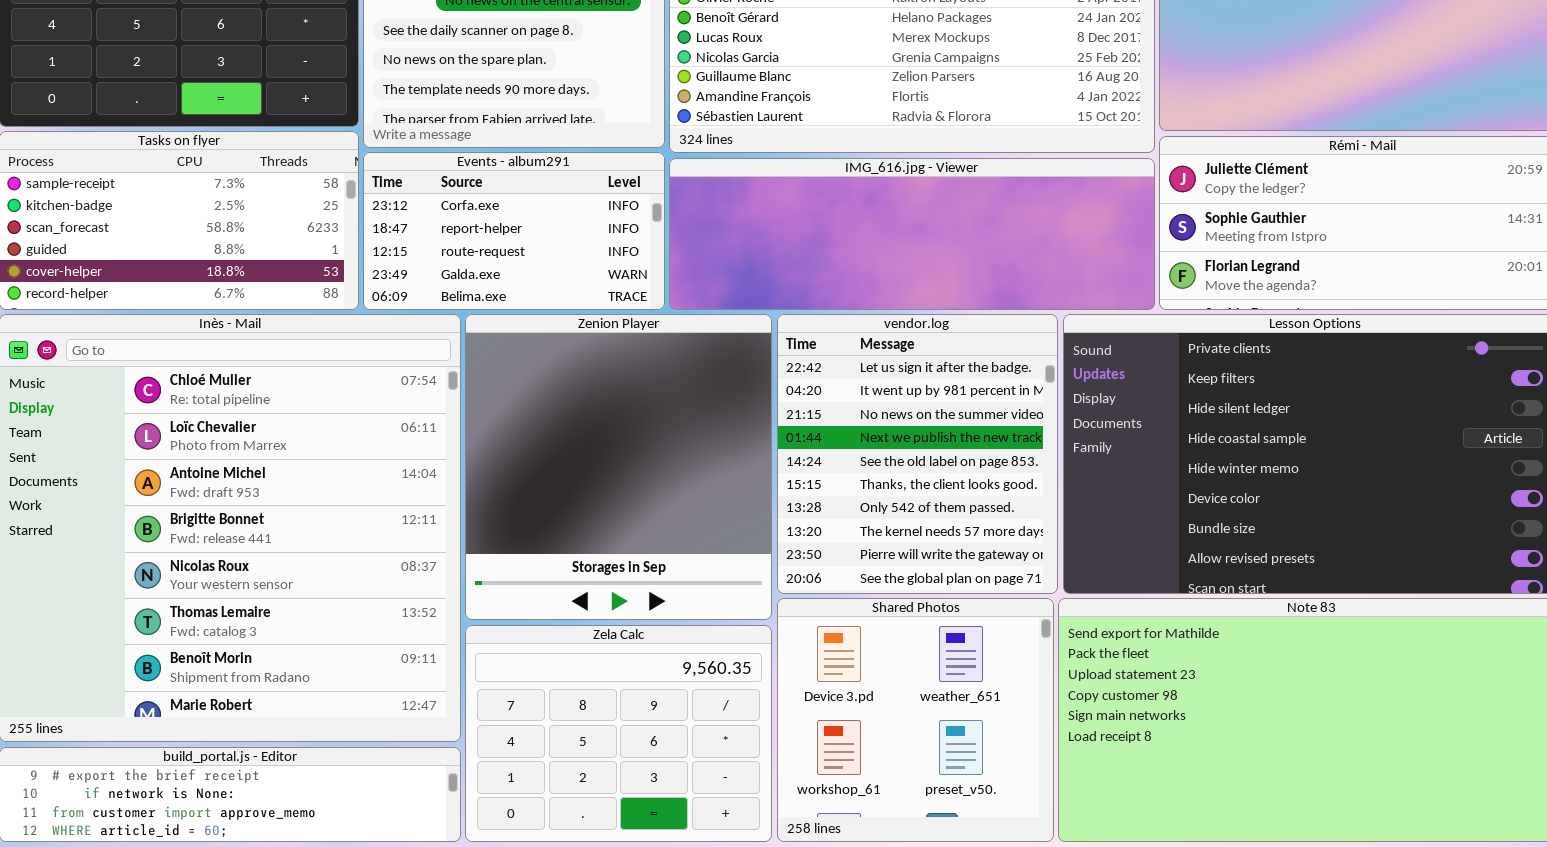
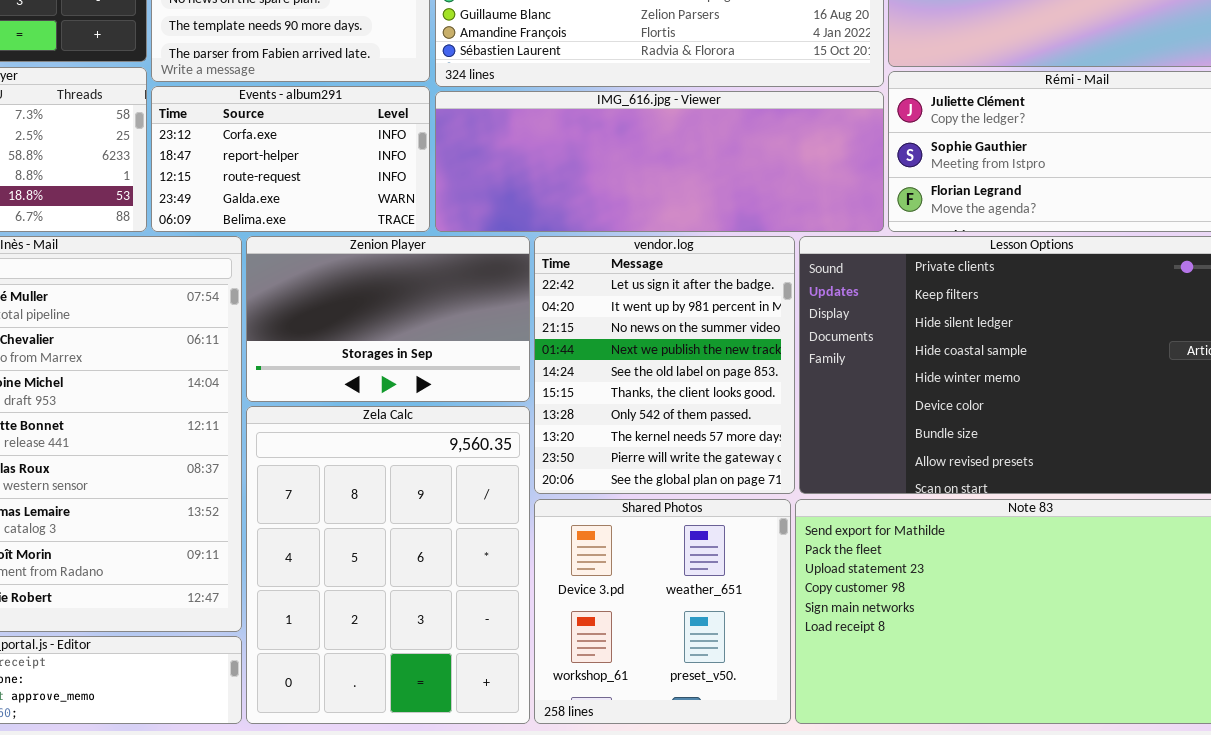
Zenion Player: [465,314,772,620] -> [246,236,530,402], resized
Zela Calc: [465,625,772,842] -> [246,406,530,724], resized

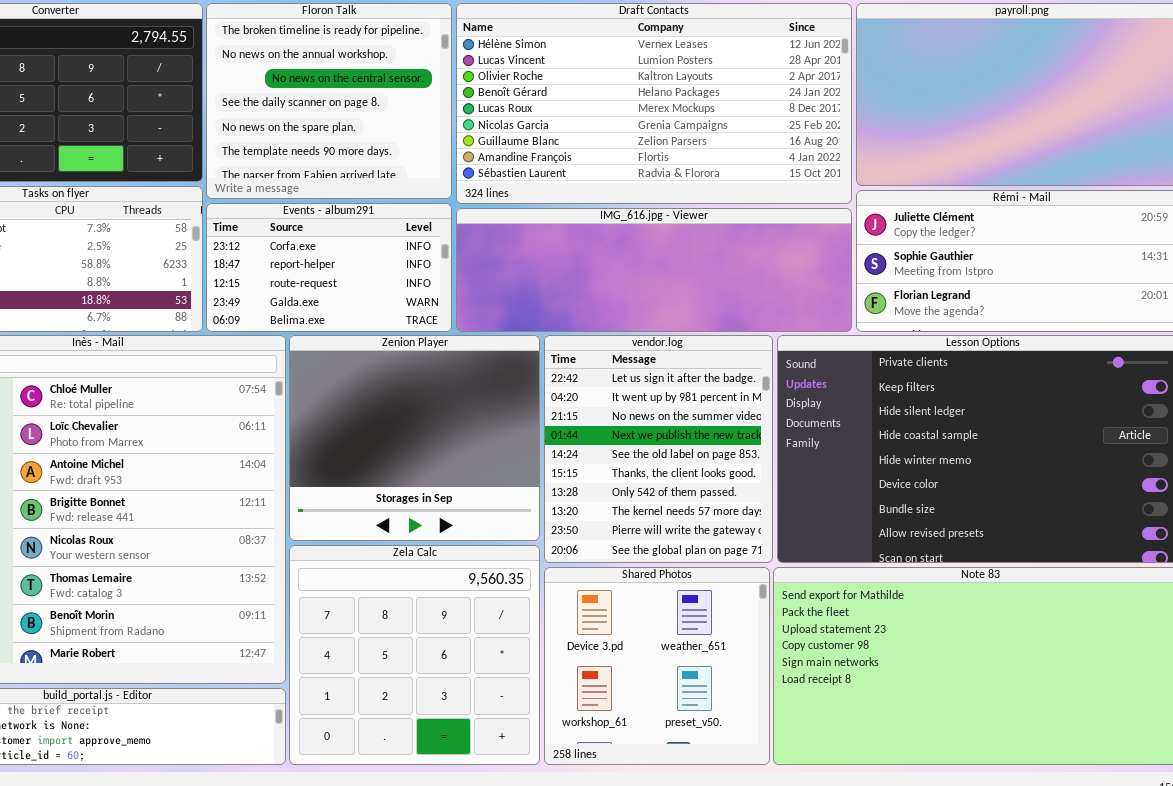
Zenion Player: [246,236,530,402] -> [289,335,540,541], resized
Zela Calc: [246,406,530,724] -> [289,545,540,765], resized

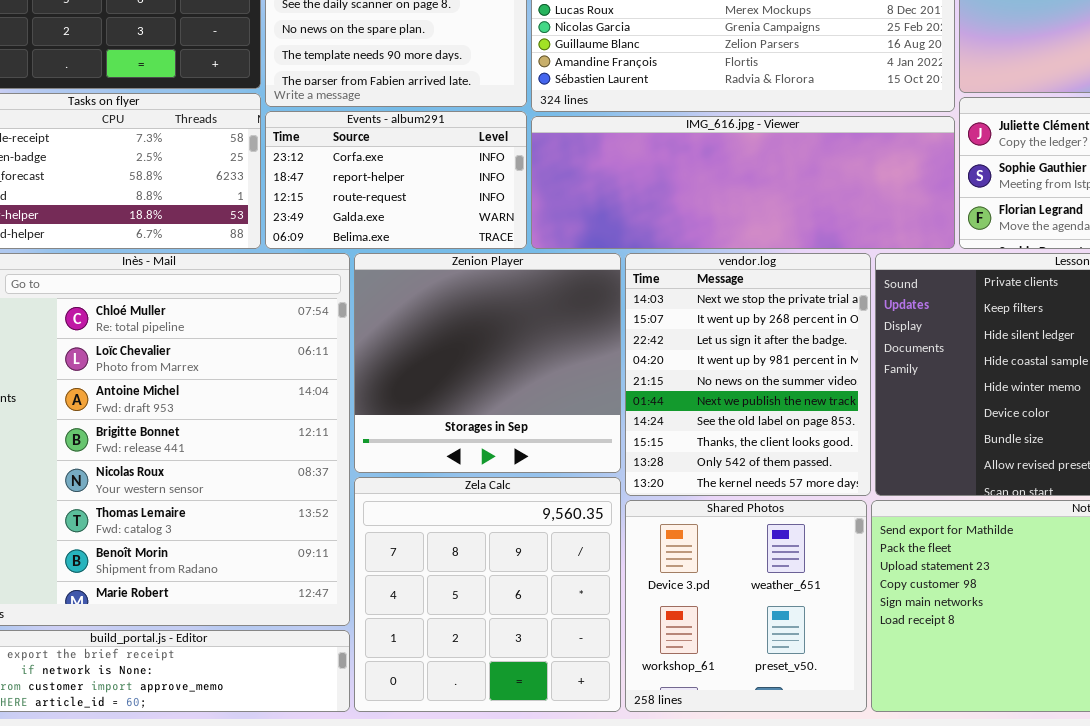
vendor.log: [544,335,773,563] -> [625,253,871,496], scrolled up 2 rows

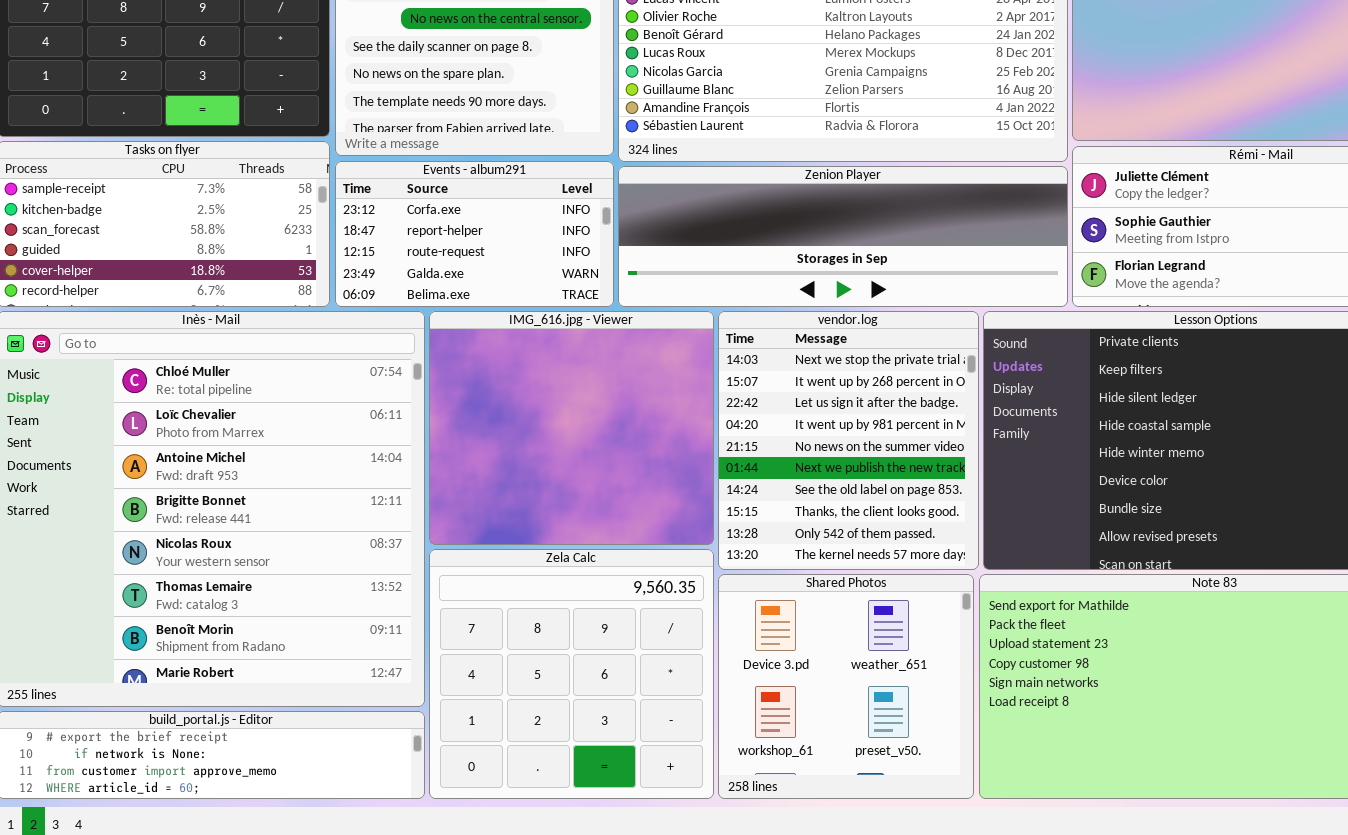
IMG_616.jpg - Viewer: [531,116,955,249] -> [429,311,714,545], moved, resized
Zenion Player: [354,253,621,473] -> [618,166,1068,307], moved, resized

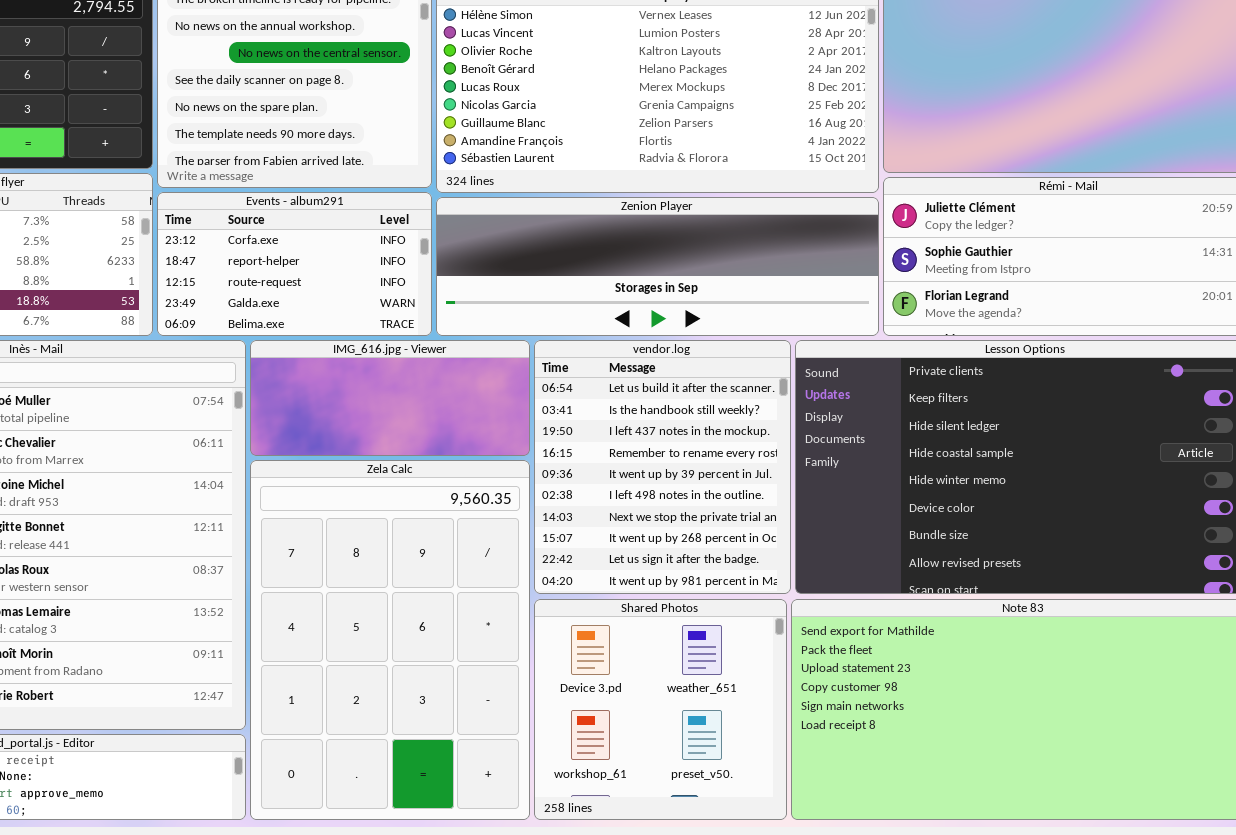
IMG_616.jpg - Viewer: [429,311,714,545] -> [250,340,530,456], resized
vendor.log: [718,311,979,570] -> [534,340,791,594], scrolled up 6 rows
Zela Calc: [429,549,714,799] -> [250,460,530,820], resized

